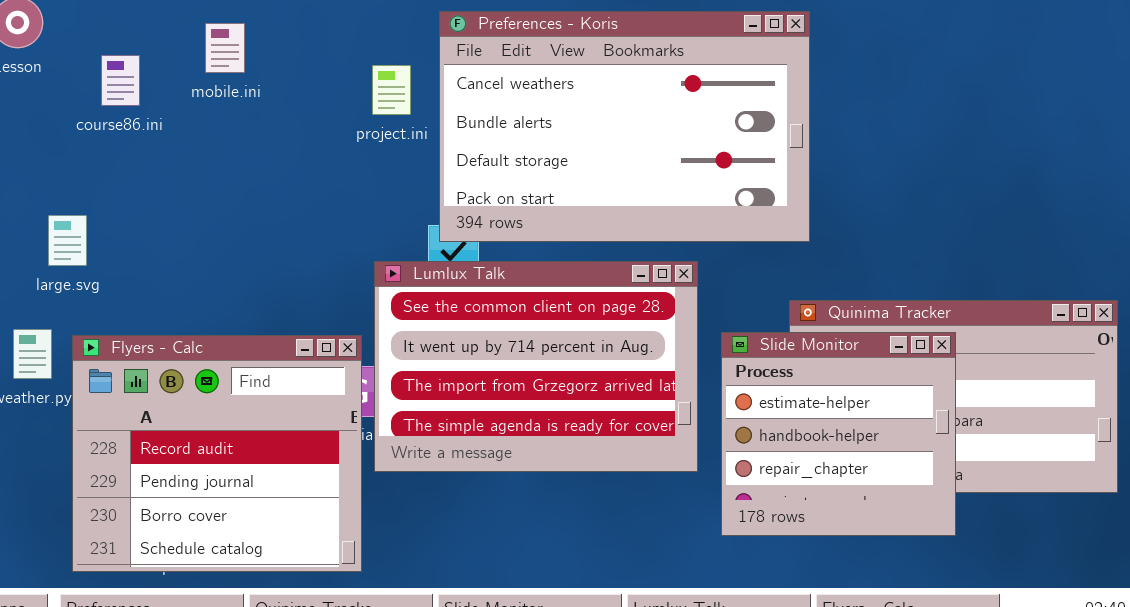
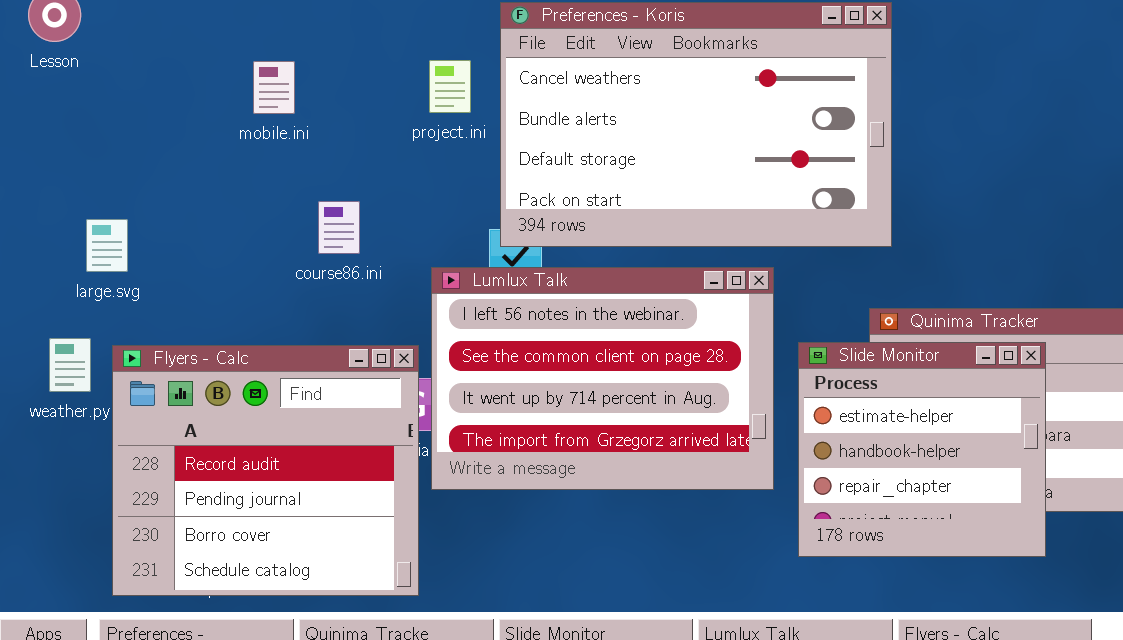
mobile.ini: [205,23,245,73] -> [253,61,295,114], moved
course86.ini: [101,55,140,106] -> [318,201,360,254], moved
Lumlux Talk: [374,261,698,472] -> [431,267,774,490], scrolled up 1 row

